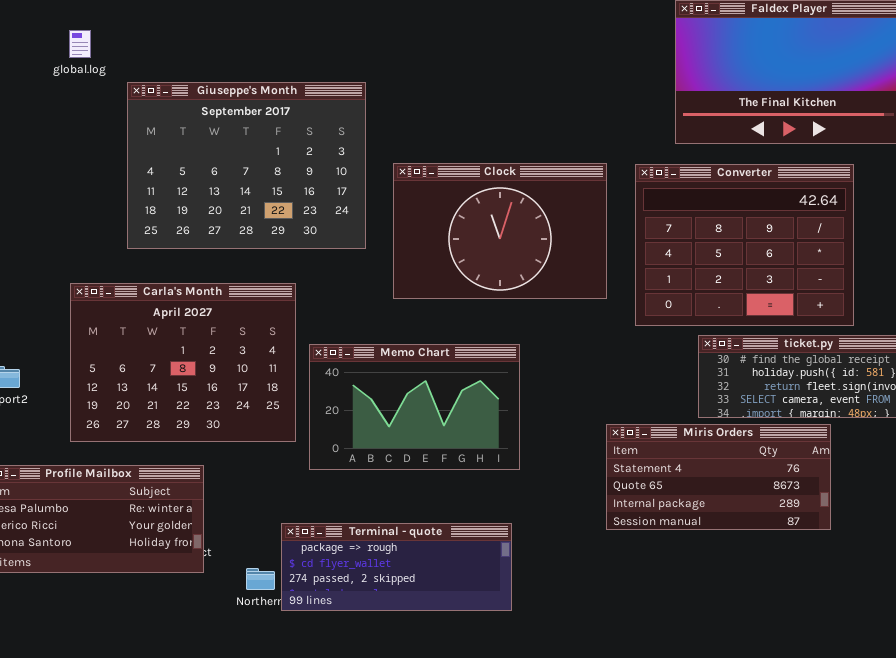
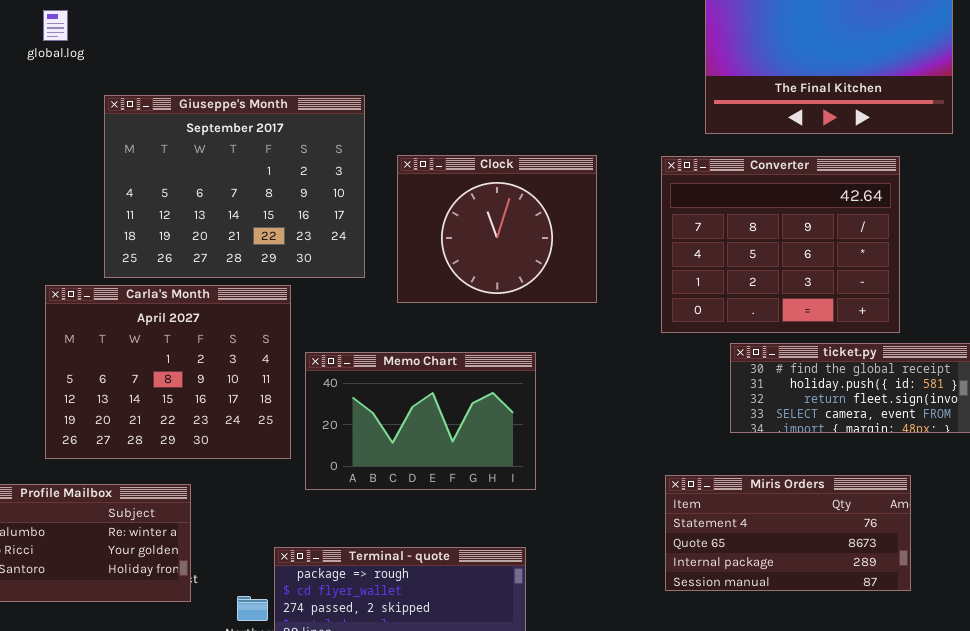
Giuseppe's Month: [127,82,366,249] -> [104,95,365,278], moved
Clock: [393,163,607,299] -> [397,155,597,303], resized
Miris Orders: [606,424,831,530] -> [665,475,911,591], moved

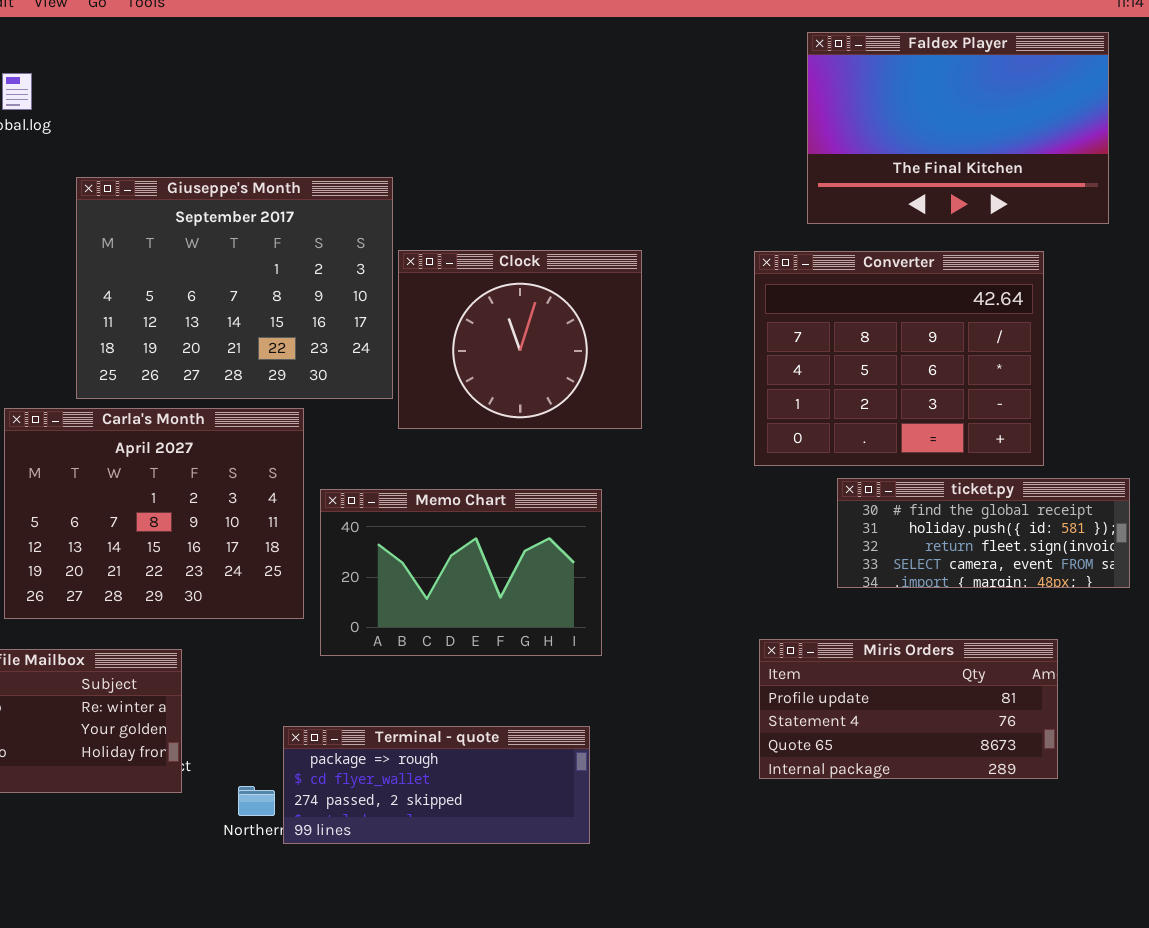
Clock: [397,155,597,303] -> [398,250,642,429], moved
Miris Orders: [665,475,911,591] -> [759,639,1058,779], scrolled up 1 row

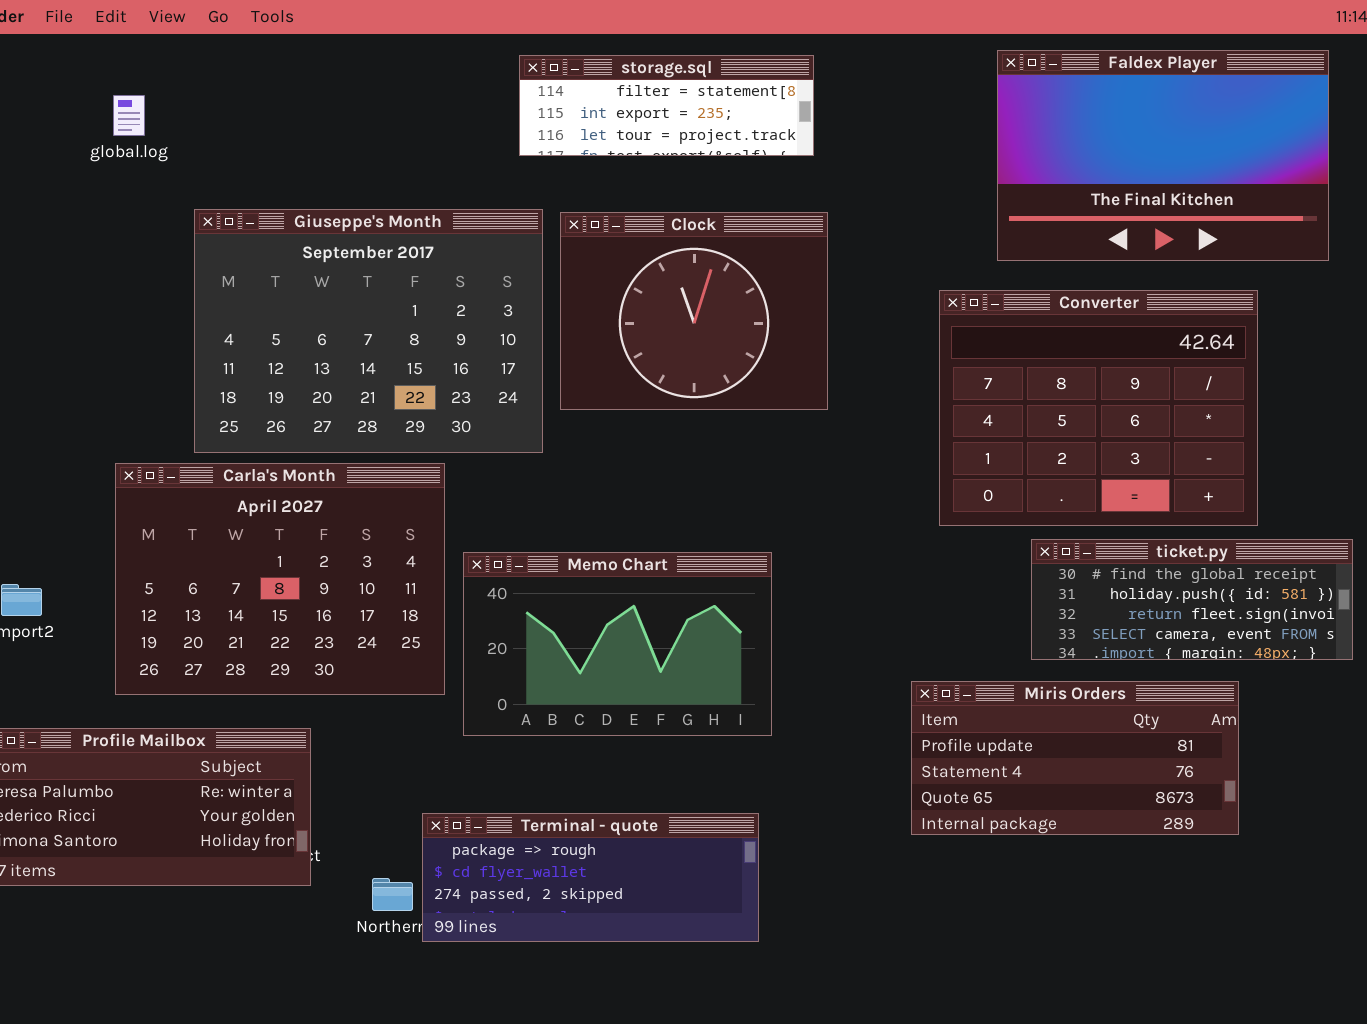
storage.sql: none -> [519,55,814,156], opened
Clock: [398,250,642,429] -> [560,212,828,410], moved
Miris Orders: [759,639,1058,779] -> [911,681,1239,835], moved

